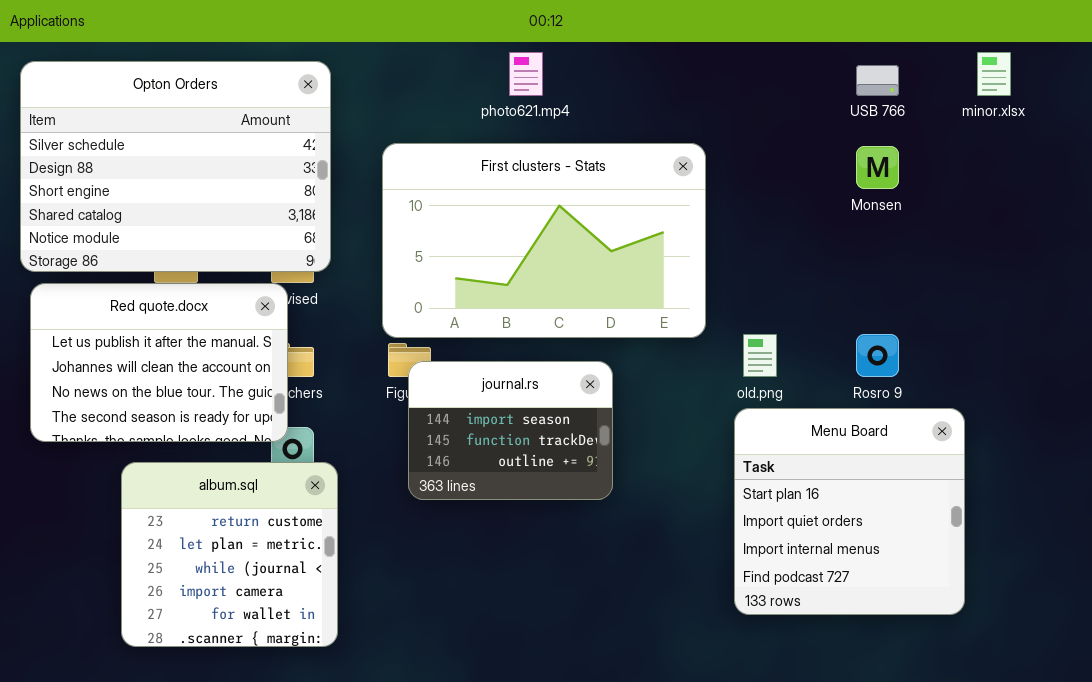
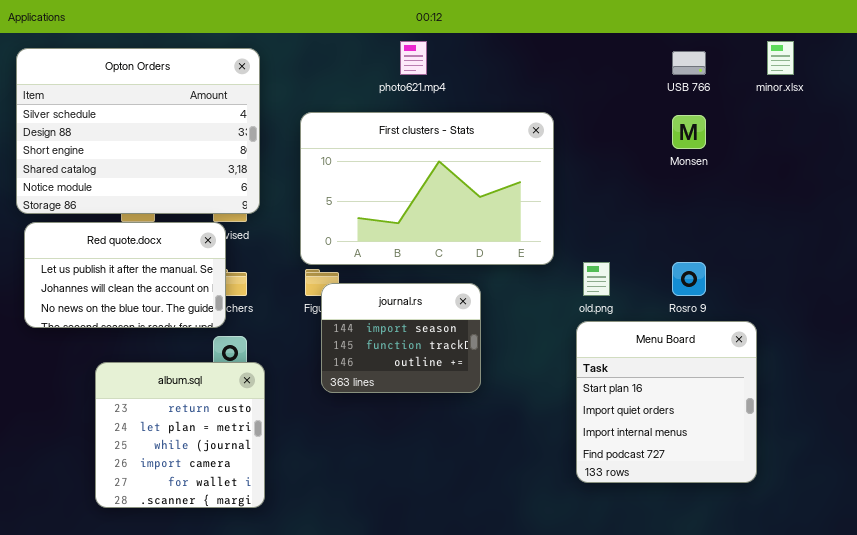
Red quote.docx: [30,283,288,442] -> [24,222,226,328], resized

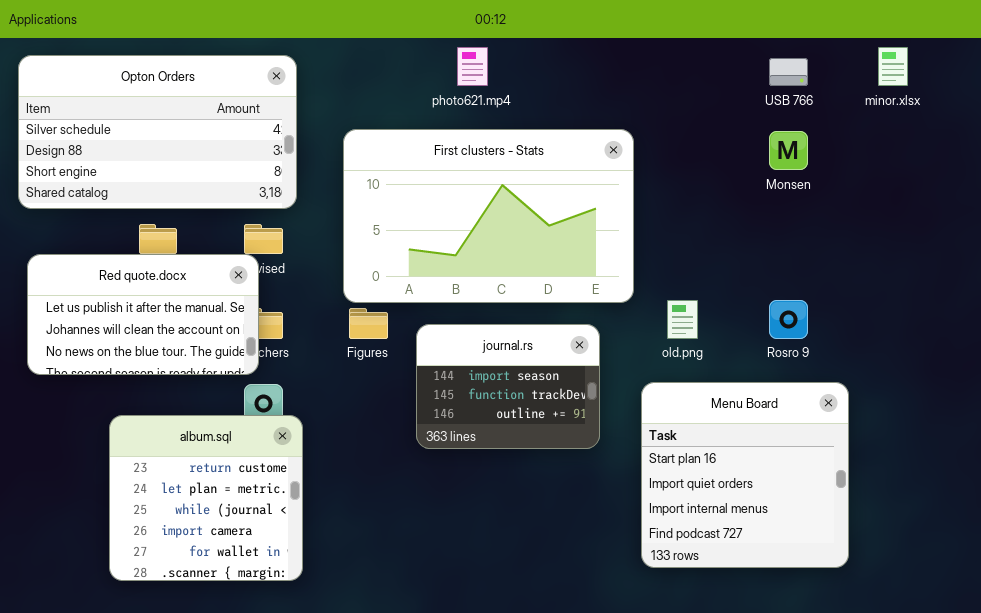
Opton Orders: [16,48,260,214] -> [18,55,297,209], resized
journal.rs: [321,283,481,393] -> [416,324,600,449], moved
Menu Board: [576,321,757,483] -> [641,382,849,568], moved

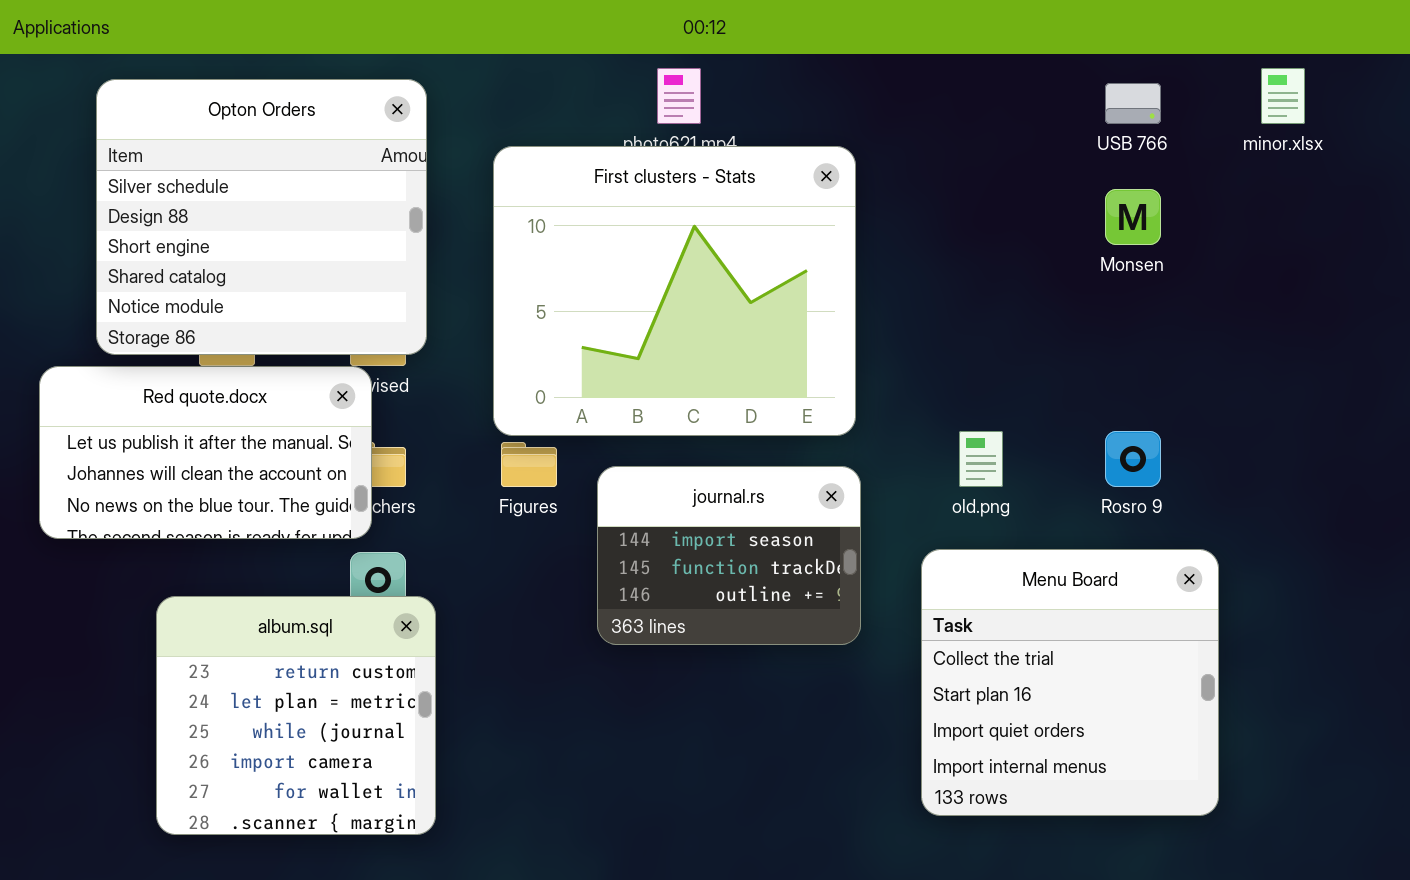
Opton Orders: [18,55,297,209] -> [96,79,427,355], resized
First clusters - Stats: [343,129,634,303] -> [493,146,856,436], resized
Menu Board: [641,382,849,568] -> [921,549,1219,816], scrolled up 1 row

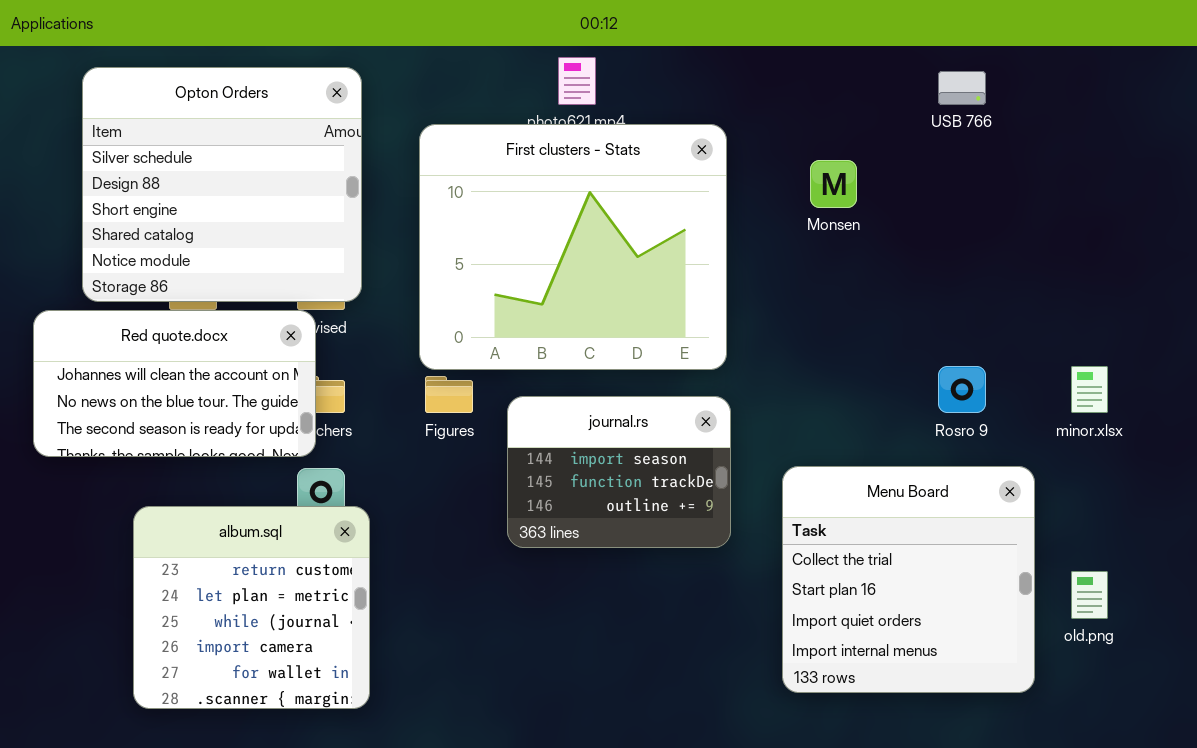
minor.xlsx: [1261,68,1305,124] -> [1071,366,1108,413], moved
Monsen: [1105,189,1161,245] -> [810,160,857,208], moved
Red quote.docx: [39,366,372,539] -> [33,310,316,457], scrolled down 1 row
old.png: [959,431,1003,487] -> [1071,571,1108,619], moved

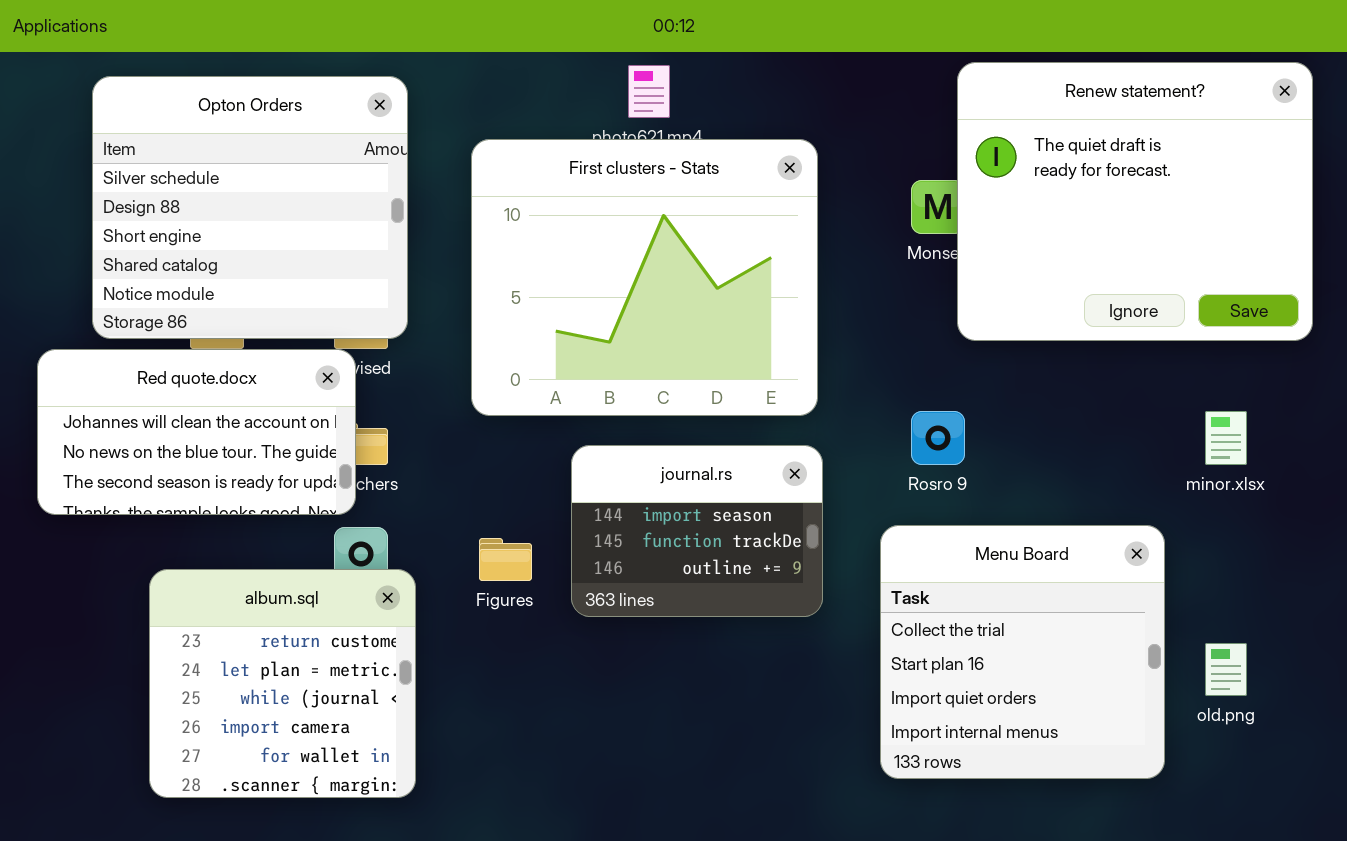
Renew statement?: none -> [957,62,1313,341], opened
Rosro 9: [938,366,986,413] -> [911,411,965,465], moved
Figures: [425,376,473,413] -> [479,538,532,581], moved

